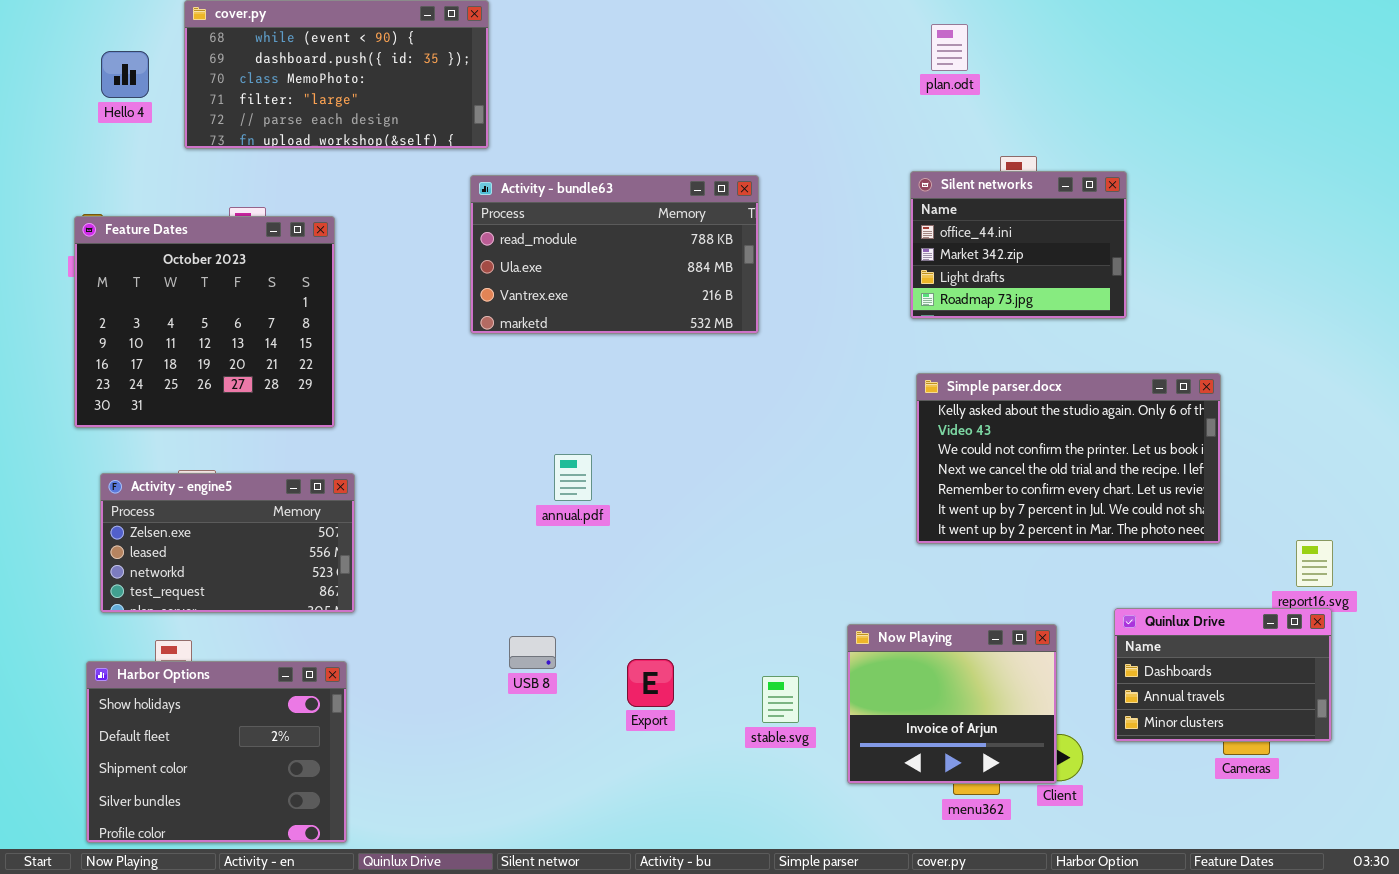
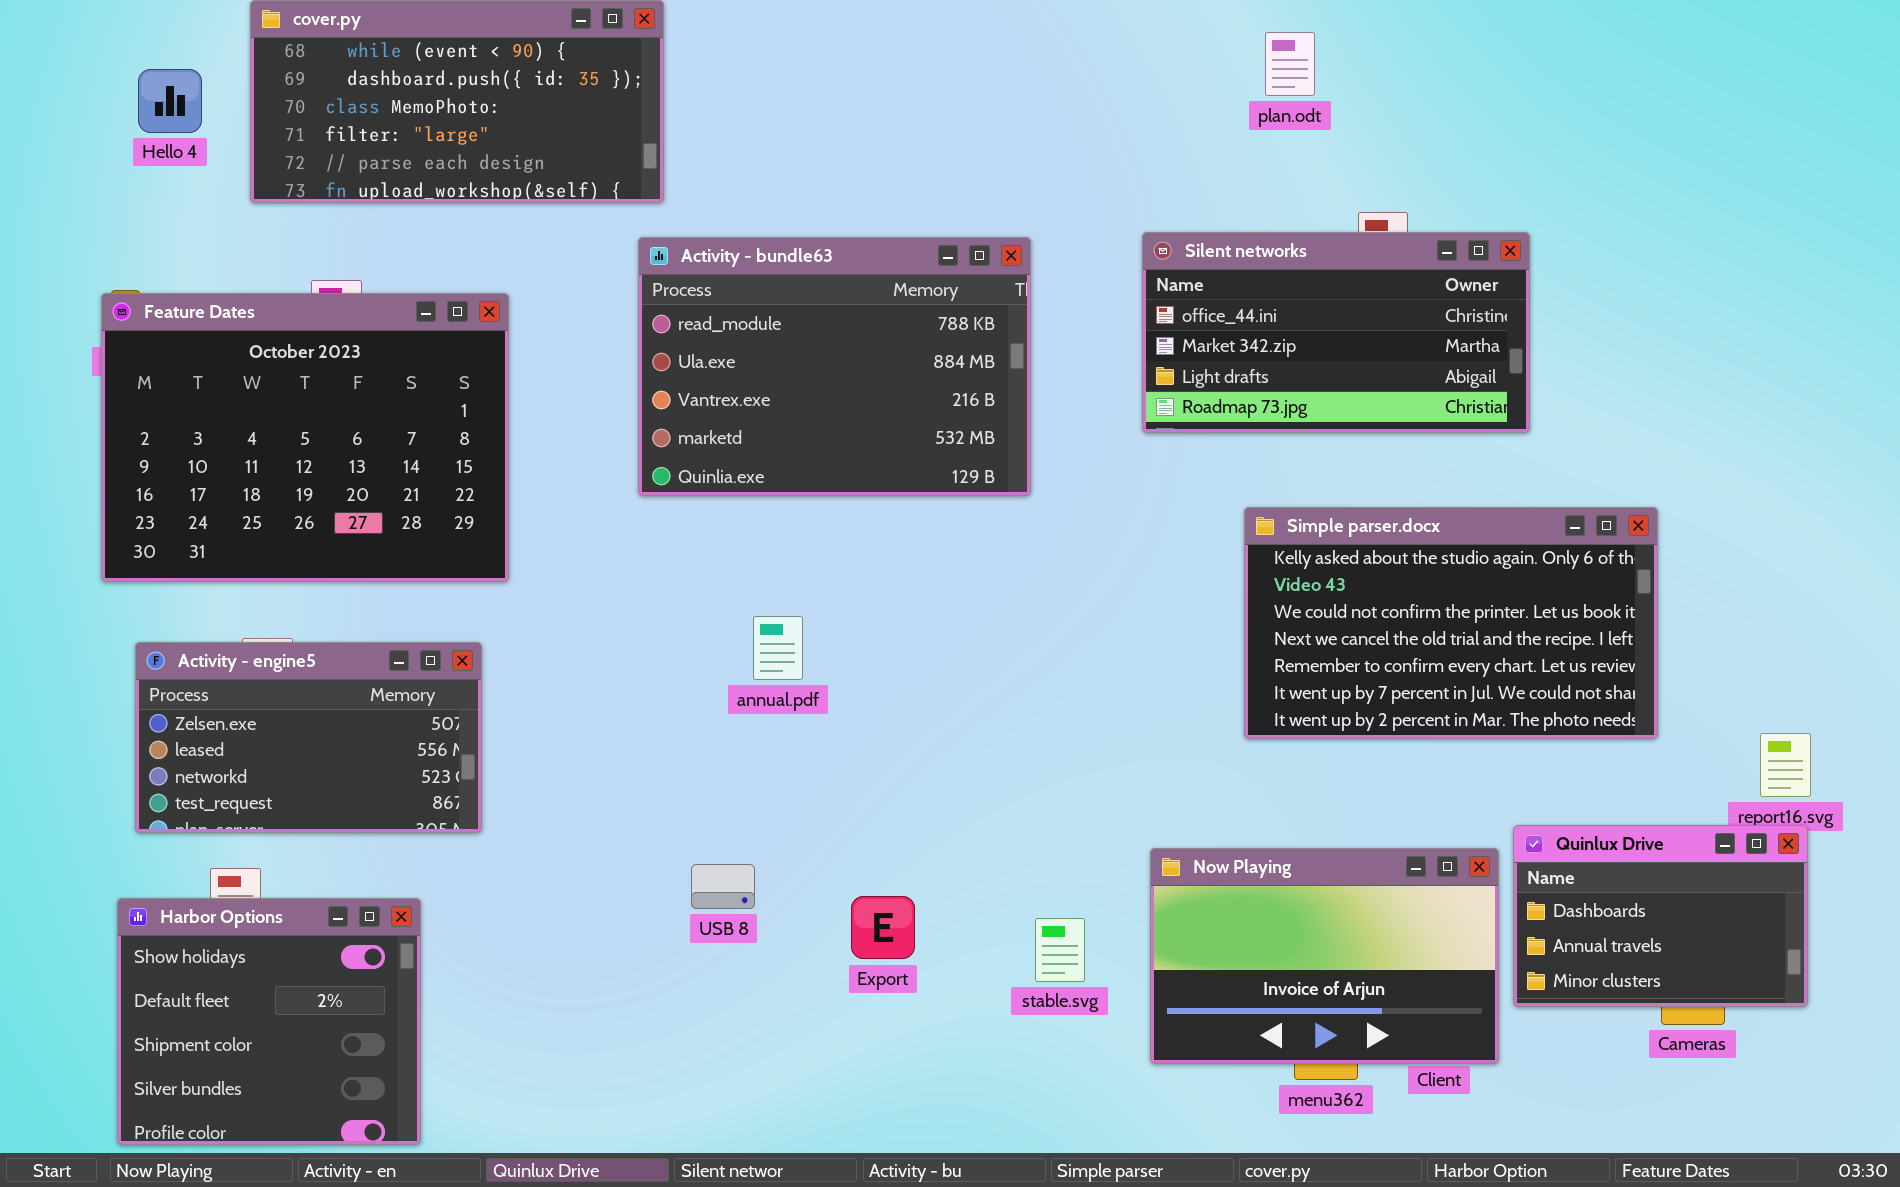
Silent networks: [910,171,1127,319] -> [1142,232,1530,433], resized
Activity - bundle63: [470,175,759,334] -> [638,237,1031,496], resized
Feature Dates: [74,216,335,428] -> [101,293,509,582], resized
Now Playing: [847,624,1057,784] -> [1150,848,1499,1064], resized
Harbor Options: [86,661,347,843] -> [117,898,421,1145], resized

